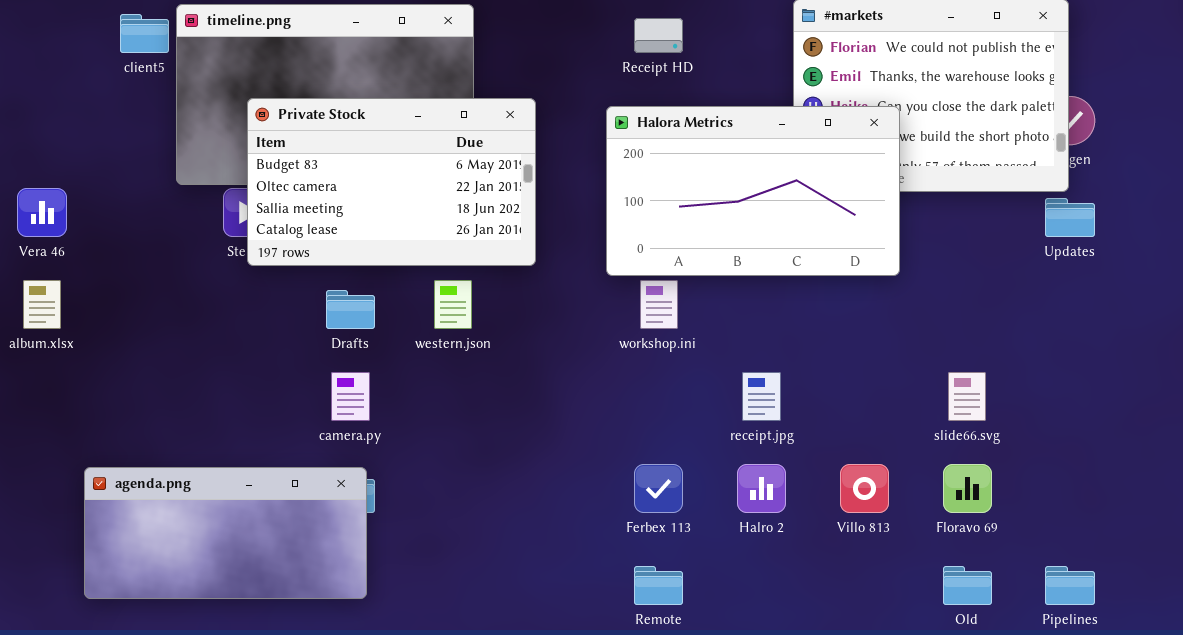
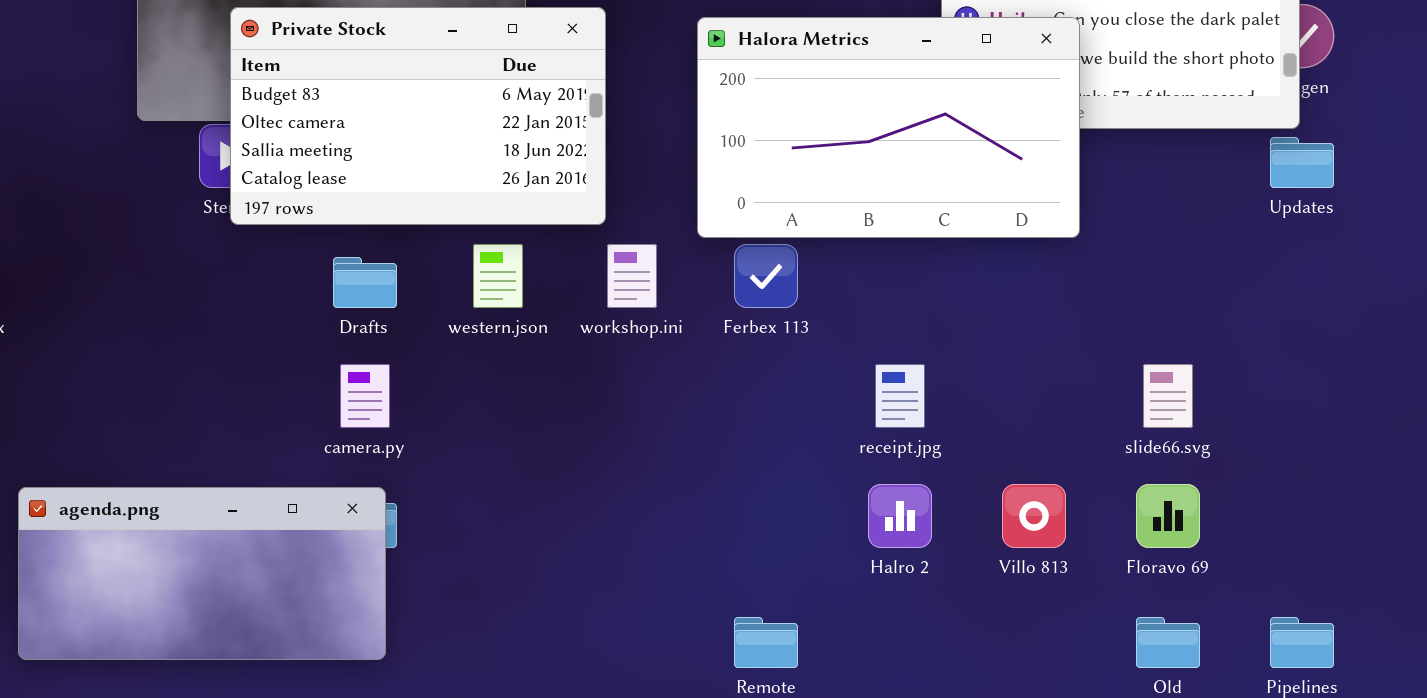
workshop.ini: [640,280,678,329] -> [607,244,657,308], moved
Ferbex 113: [634,464,683,513] -> [734,244,798,308], moved

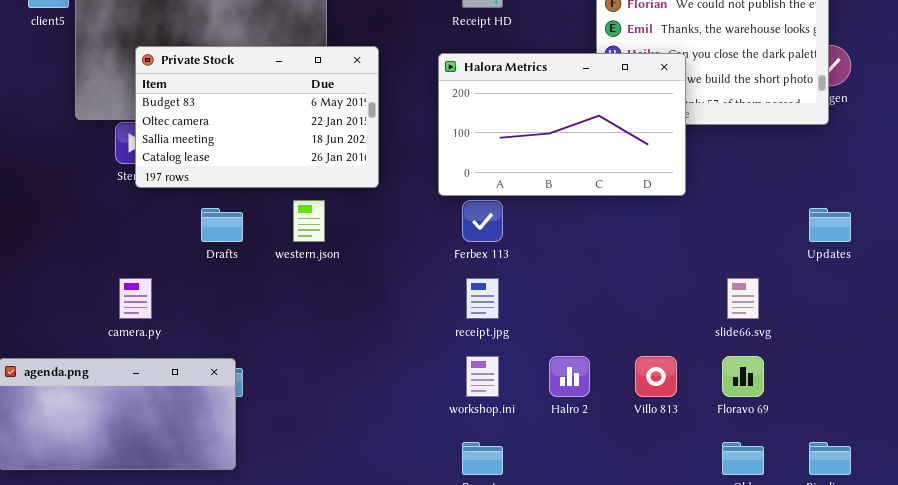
Updates: [1270,137,1334,188] -> [809,208,851,242], moved
workshop.ini: [607,244,657,308] -> [466,356,499,397], moved
camera.py: [340,364,390,428] -> [119,278,152,319], moved
receipt.jpg: [875,364,925,428] -> [466,278,499,319], moved

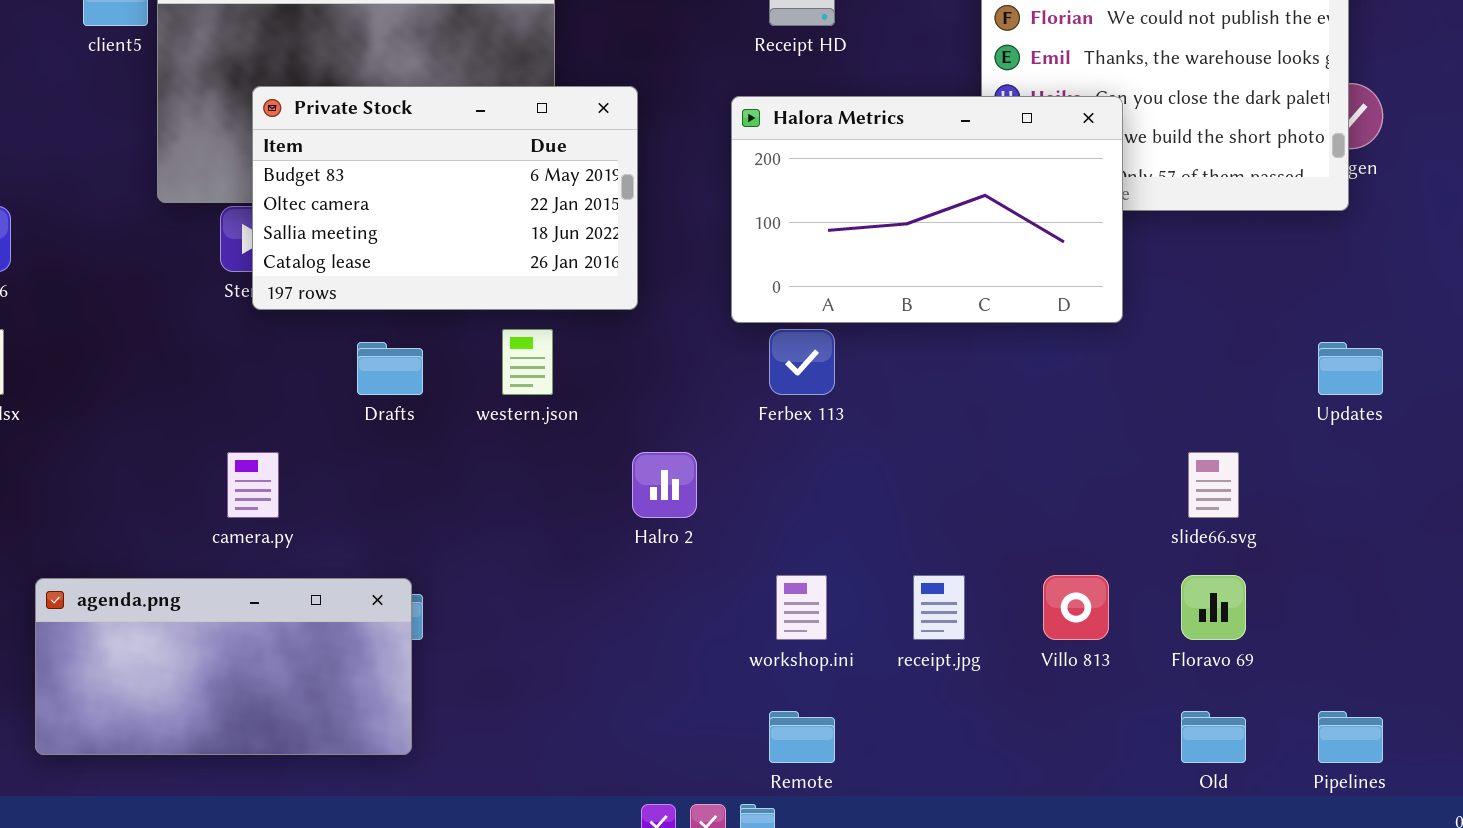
receipt.jpg: [466,278,499,319] -> [913,575,965,640], moved
Halro 2: [549,356,590,397] -> [632,452,697,518], moved

